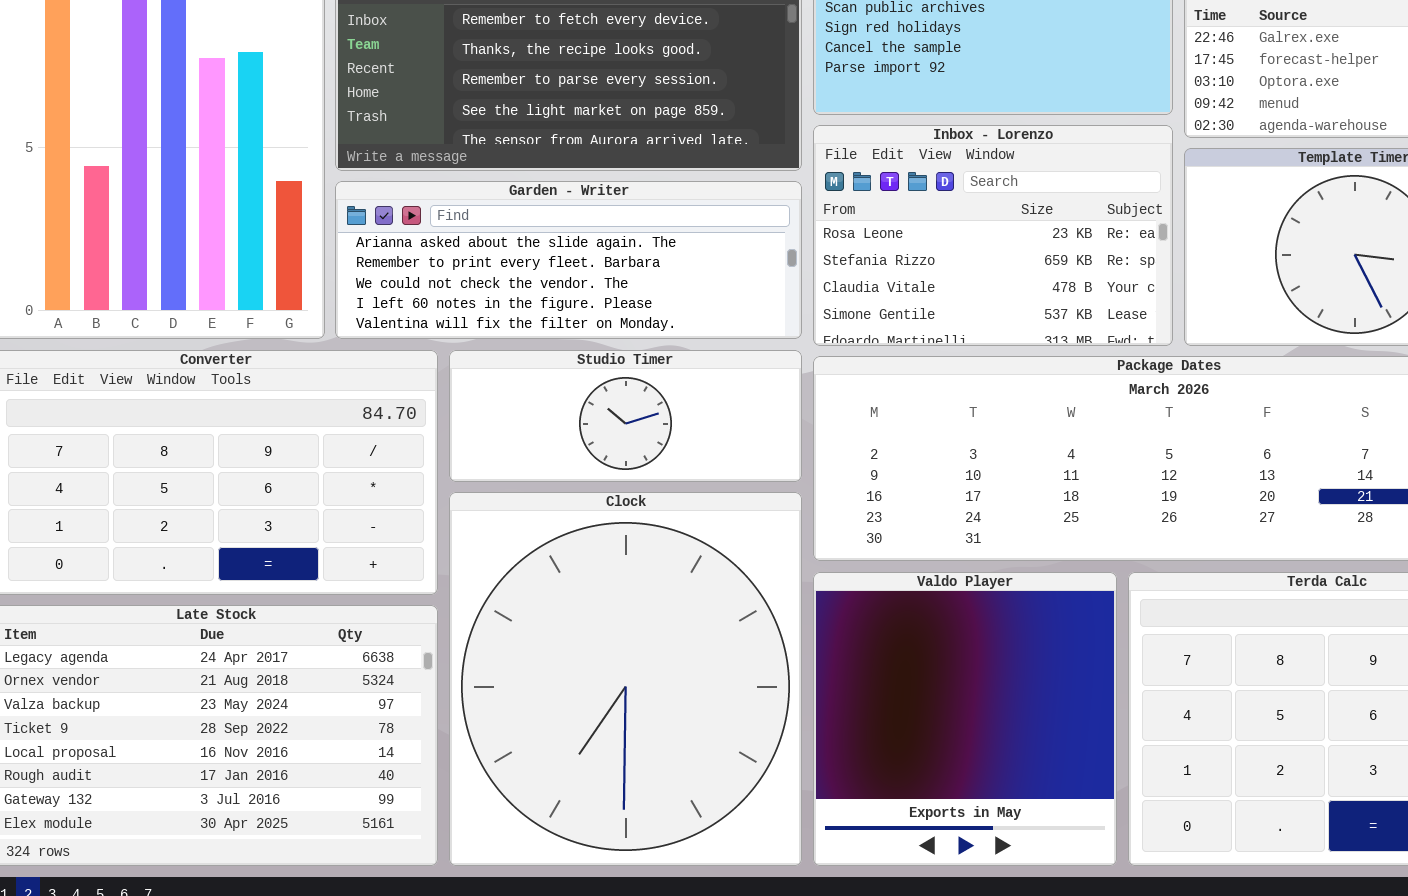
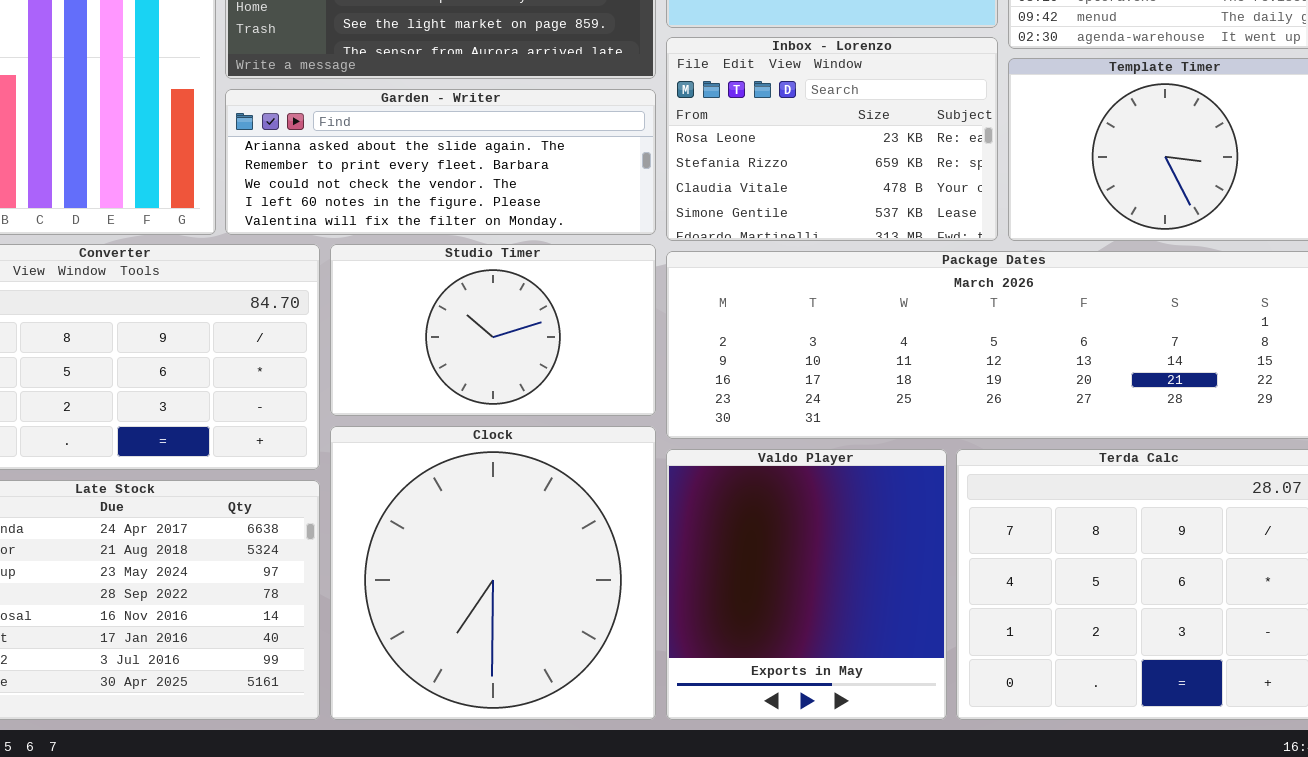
Studio Timer: [449,350,802,482] -> [330,244,656,416], resized
Clock: [449,492,802,866] -> [330,426,656,720], resized

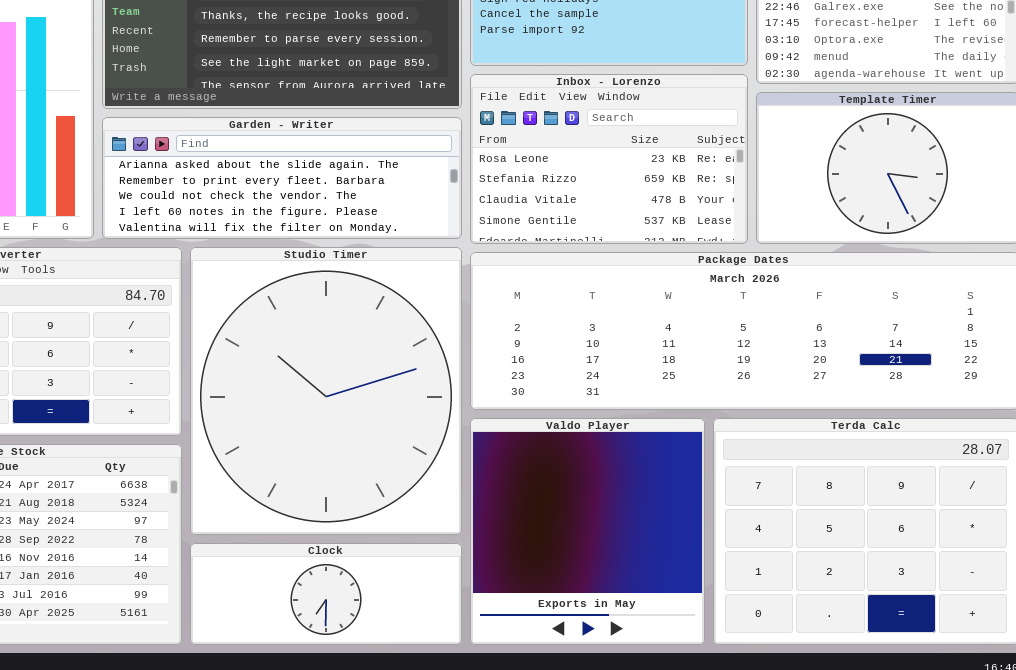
Studio Timer: [330,244,656,416] -> [190,247,462,535], resized
Clock: [330,426,656,720] -> [190,543,462,645], resized

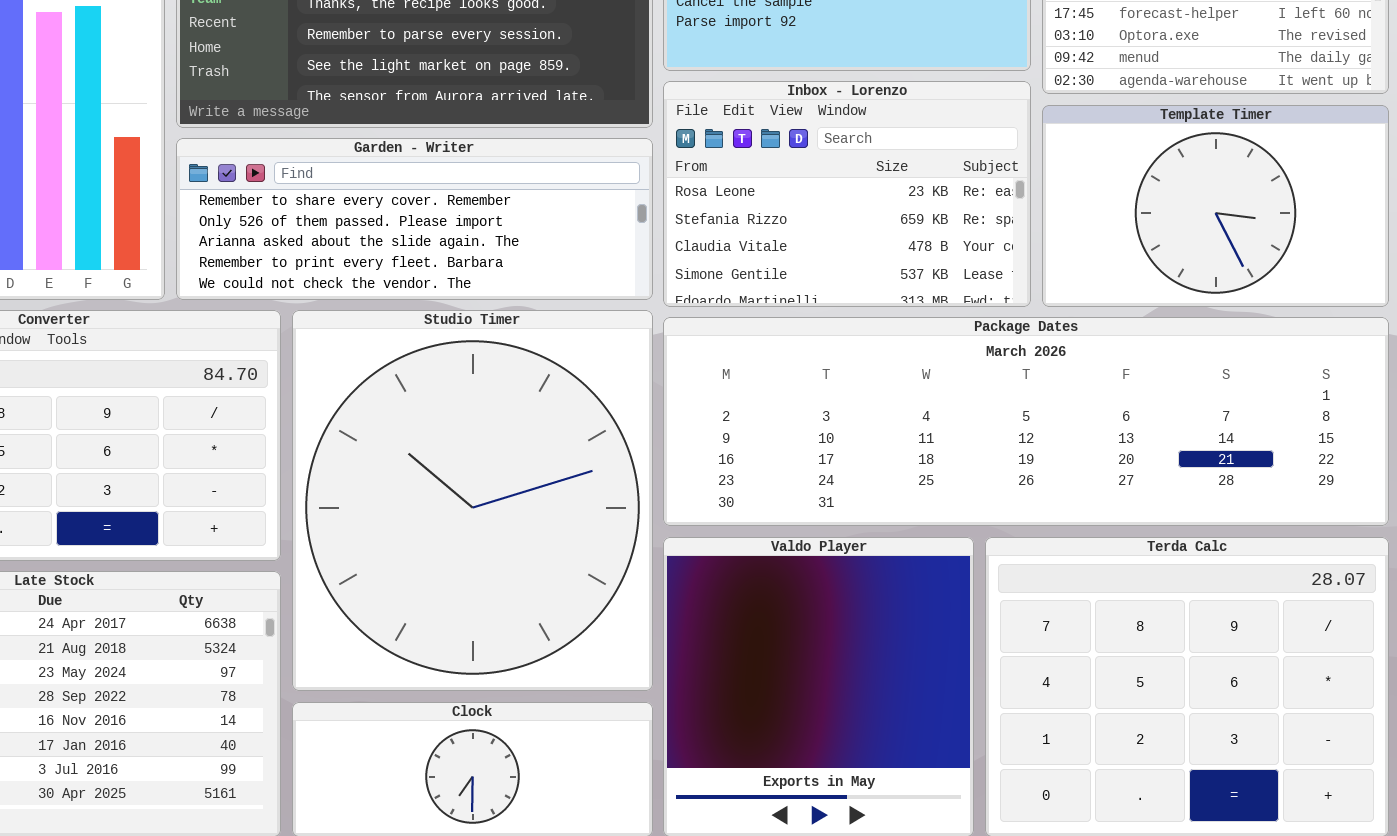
Garden - Writer: [102,117,462,239] -> [176,138,653,300], scrolled up 2 rows

